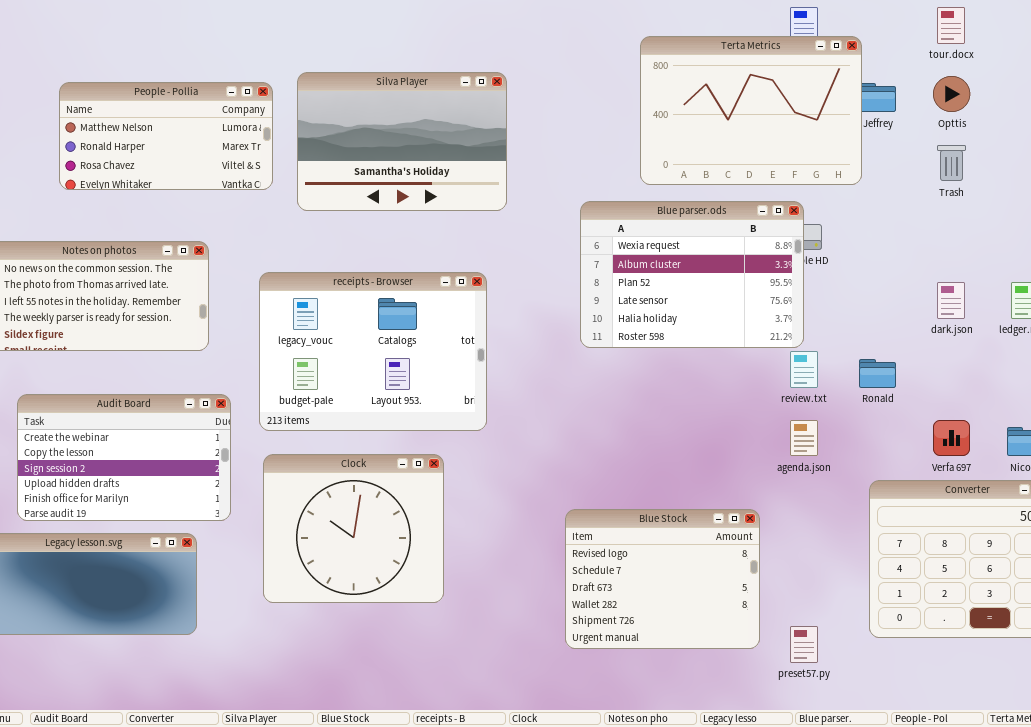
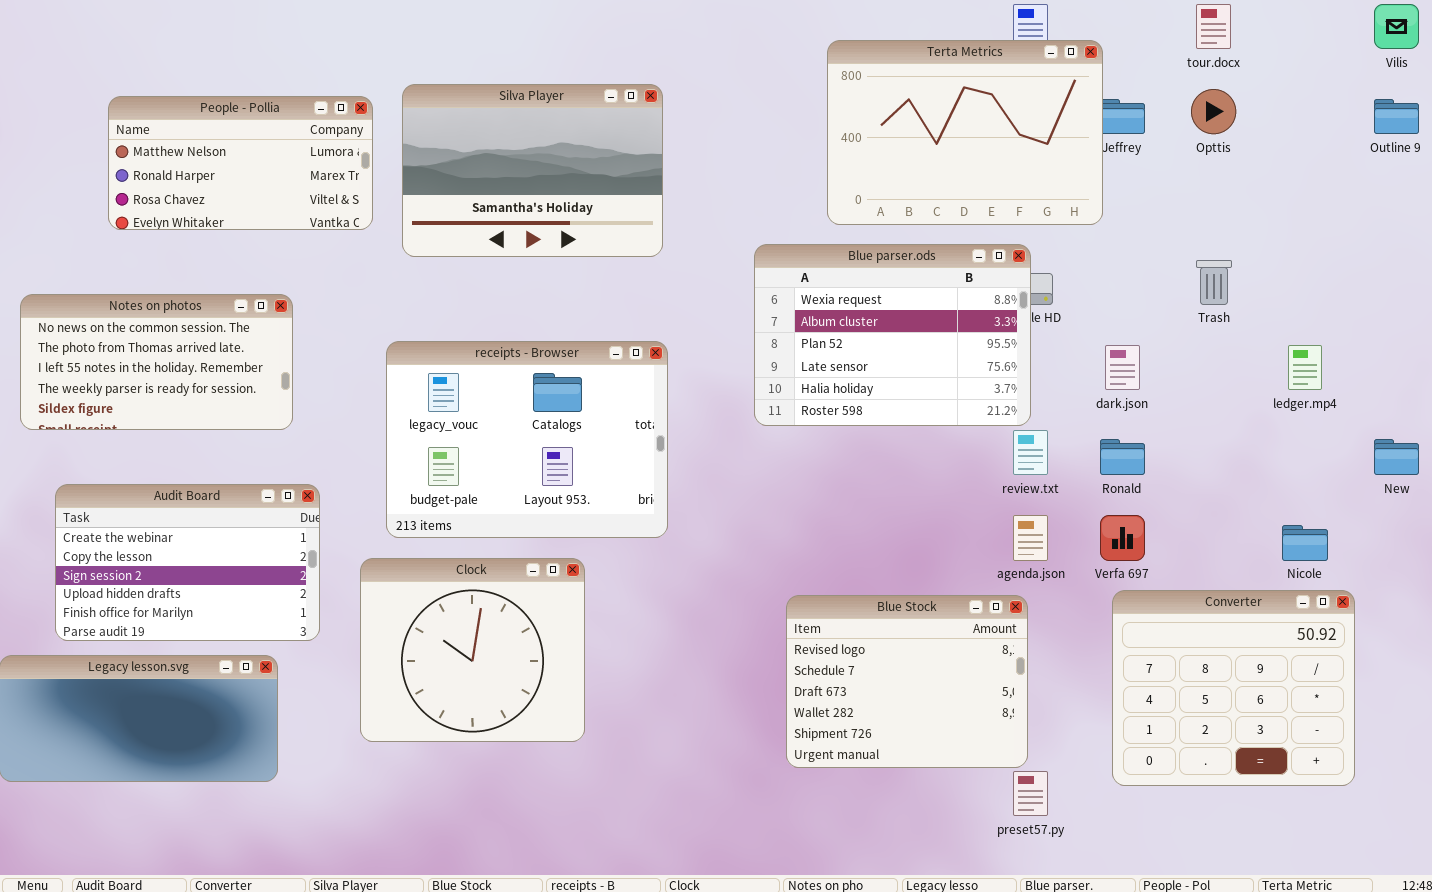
Trash: [937,145,966,181] -> [1196,260,1232,305], moved
receipts - Browser: [259,272,487,431] -> [386,341,668,538], moved
dark.json: [937,282,965,319] -> [1105,345,1140,390], moved
Verfa 697: [933,420,970,456] -> [1100,515,1145,561], moved
Blue Stock: [565,509,760,649] -> [786,595,1028,768], moved

